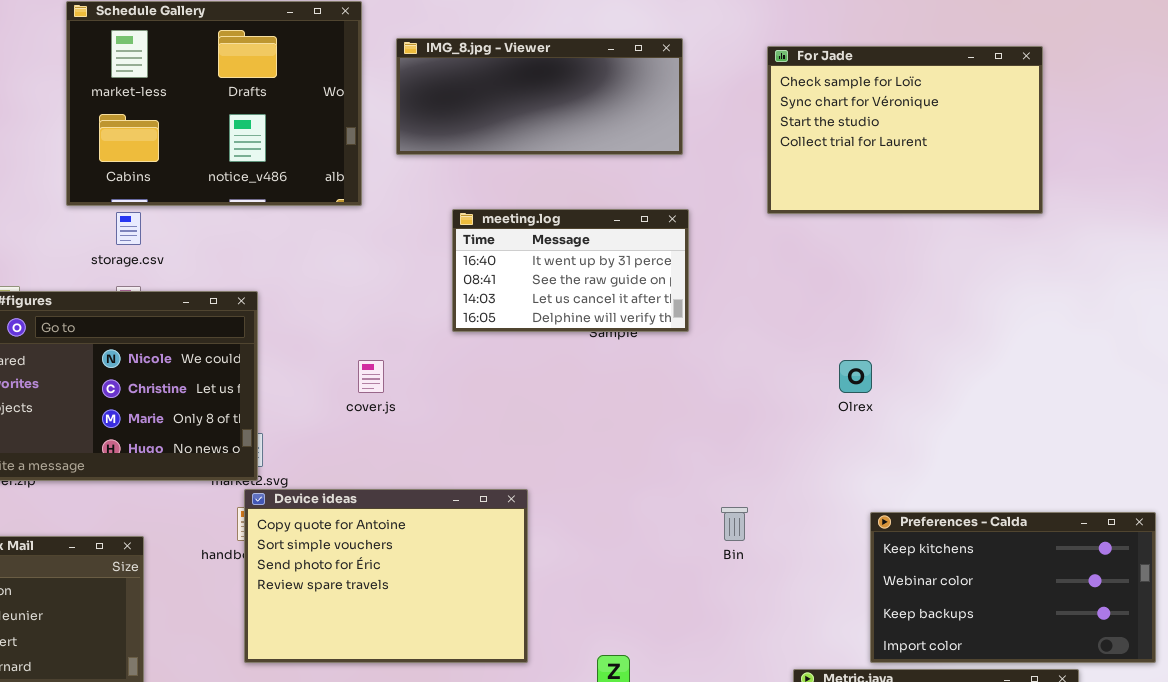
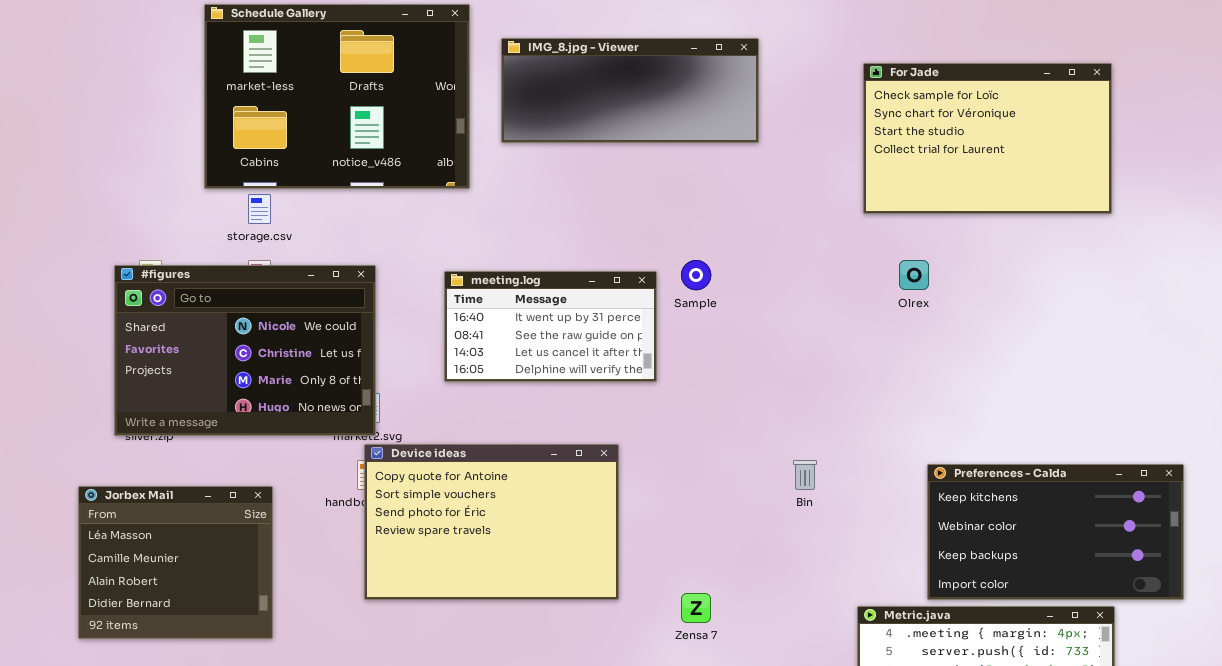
For Jade: [767,46,1043,214] -> [863,63,1112,214], moved
meeting.log: [452,209,689,332] -> [444,271,657,382], moved
Olrex: [839,360,872,393] -> [899,260,929,290], moved

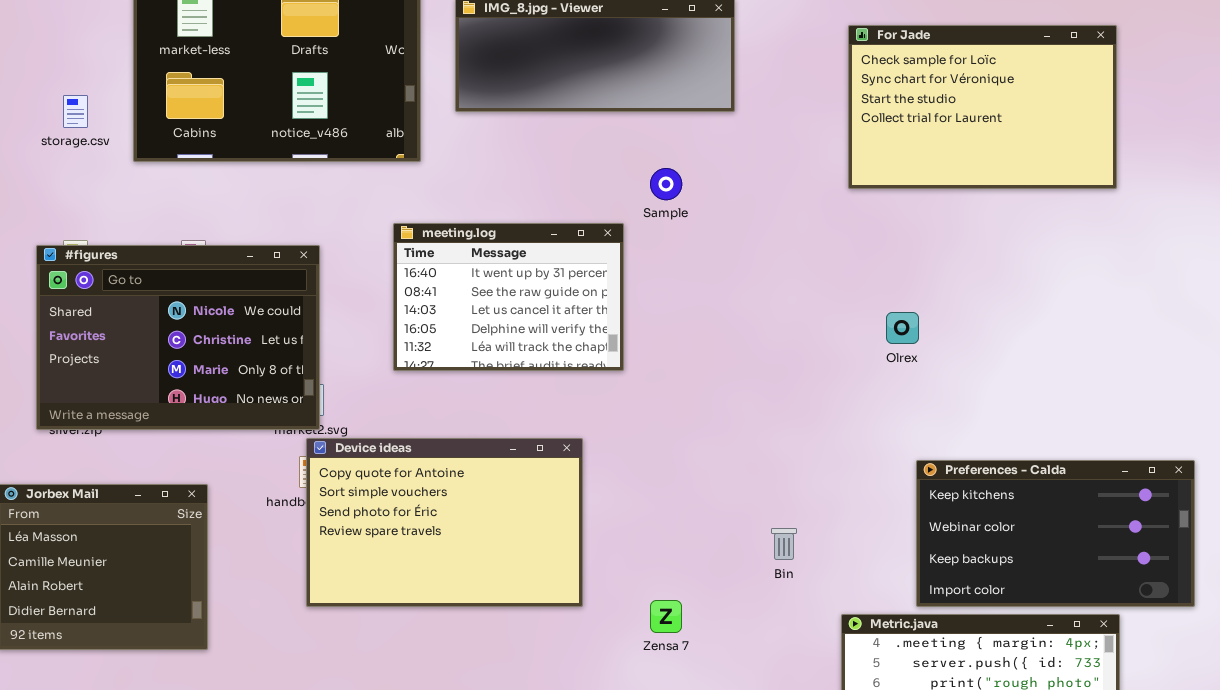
storage.csv: [248,194,271,224] -> [63,95,88,128], moved
Sample: [681,260,711,290] -> [650,168,682,200], moved
Olrex: [899,260,929,290] -> [886,312,919,344], moved
meeting.log: [444,271,657,382] -> [393,223,624,371], resized
Bin: [793,460,817,490] -> [771,528,797,560], moved

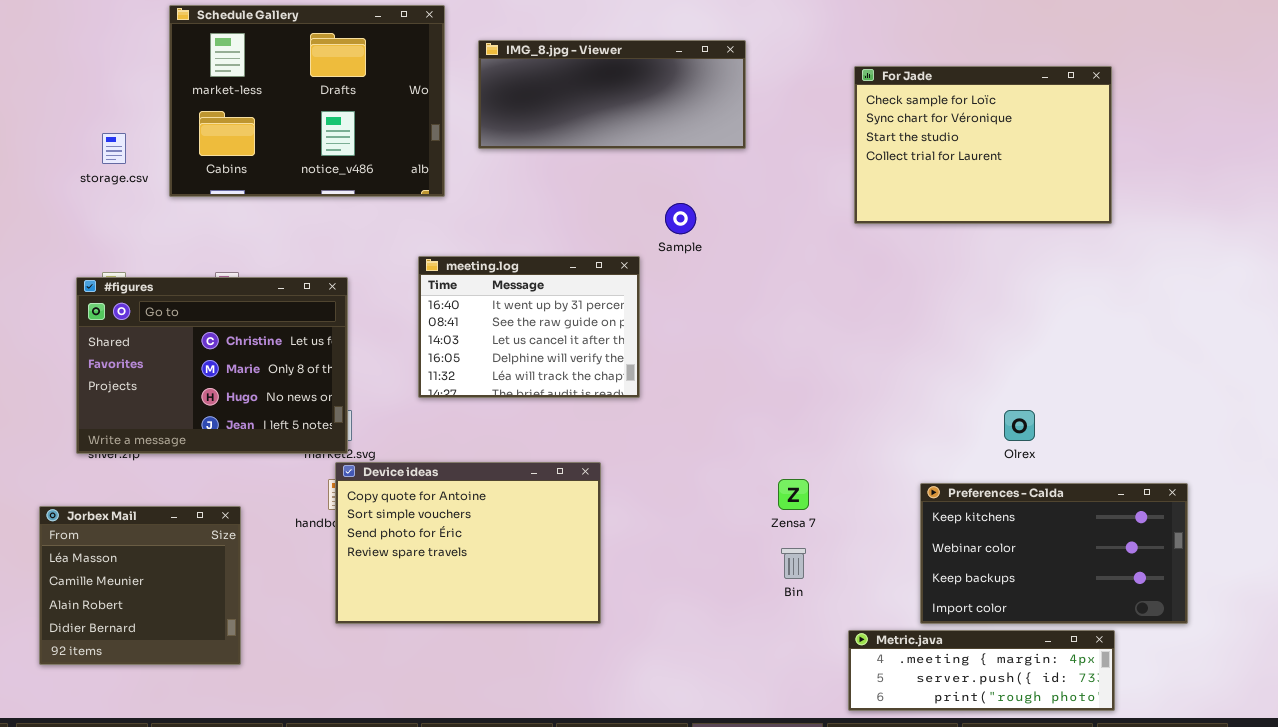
#figures: [36,245,320,430] -> [76,277,348,454], scrolled down 1 row
Olrex: [886,312,919,344] -> [1004,410,1035,441], moved
Zensa 7: [650,600,682,633] -> [778,479,809,510], moved

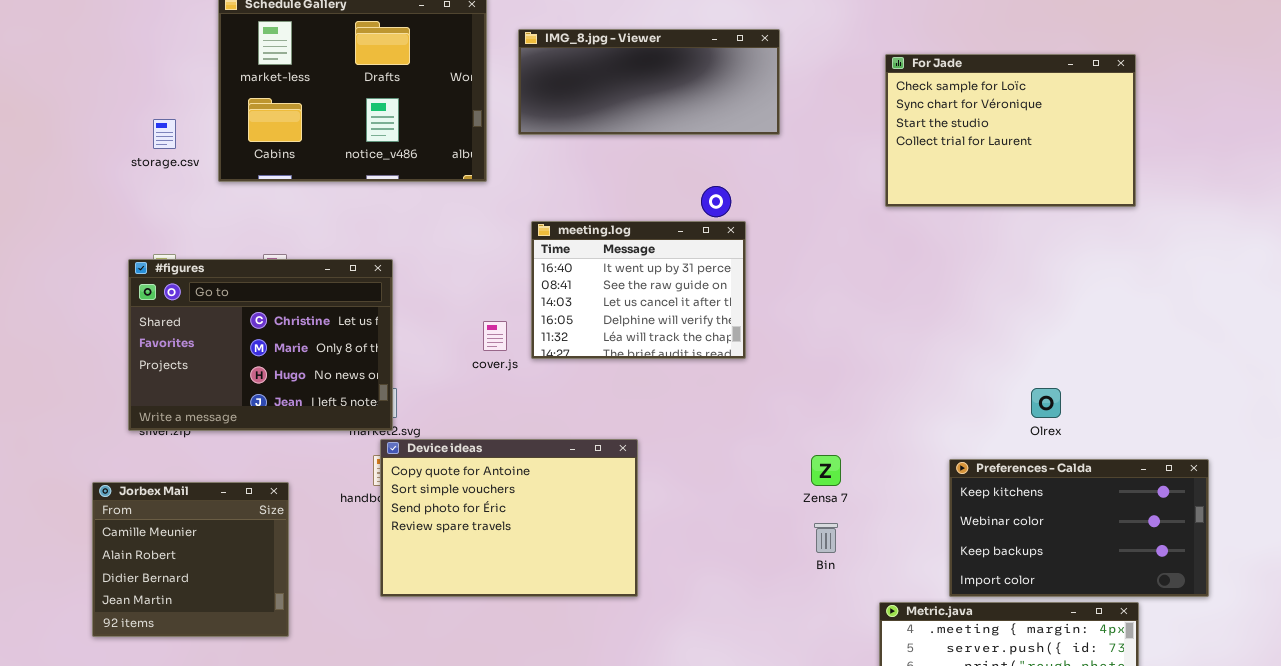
meeting.log: [418,256,640,398] -> [531,221,746,359], moved
Jorbex Mail: [39,506,241,665] -> [92,482,289,637], scrolled down 1 row

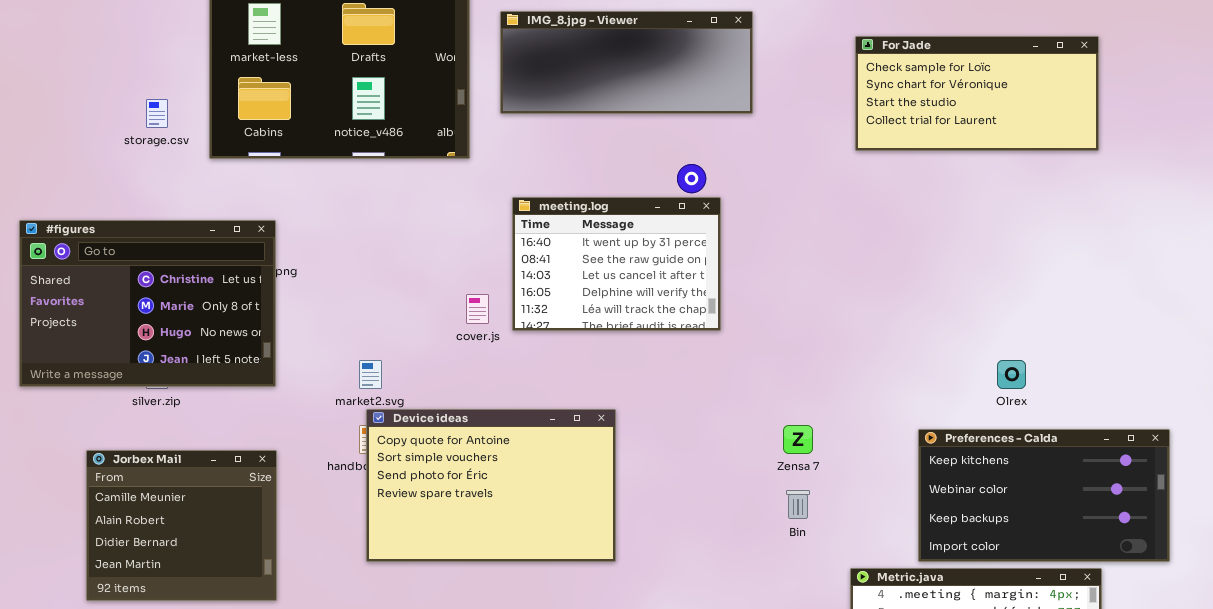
For Jade: [885,54,1136,207] -> [855,36,1099,151], resized
#figures: [128,259,393,431] -> [19,220,276,387], moved

